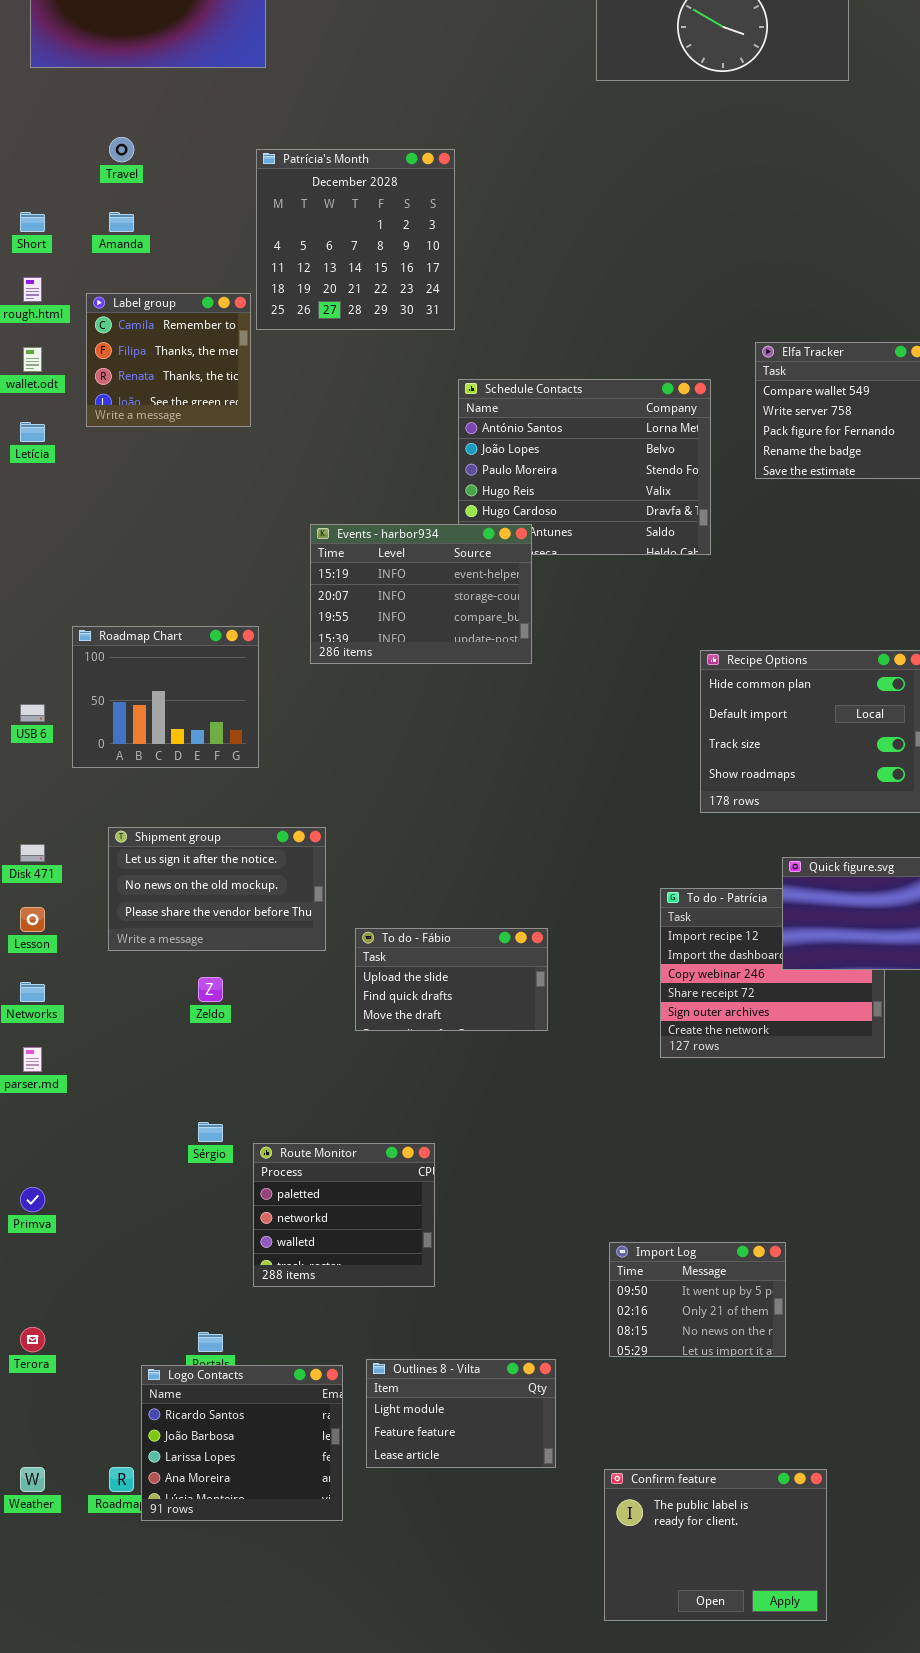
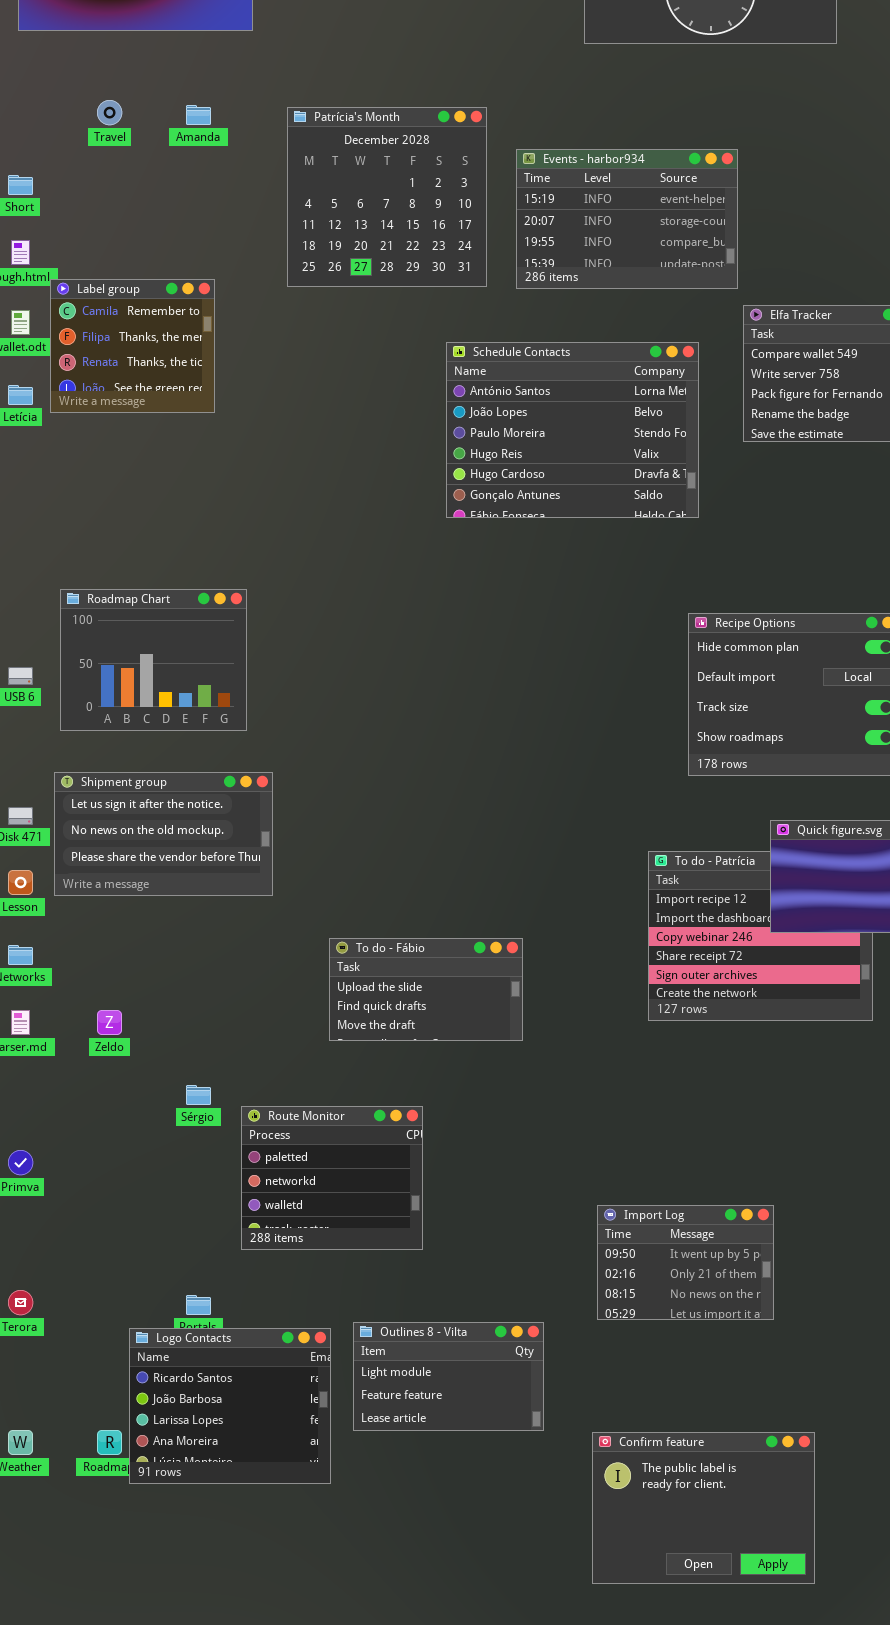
Patrícia's Month: [256,149,455,330] -> [287,107,487,287], moved
Amanda: [109,212,134,232] -> [186,105,211,125], moved
Label group: [86,293,251,427] -> [50,279,215,413], moved
Events - harbor934: [310,524,532,664] -> [516,149,738,289], moved
Shipment group: [108,827,326,951] -> [54,772,273,896], moved
To do - Fábio: [355,928,548,1031] -> [329,938,523,1041], moved
Zeldo: [198,977,223,1002] -> [97,1010,122,1035], moved

